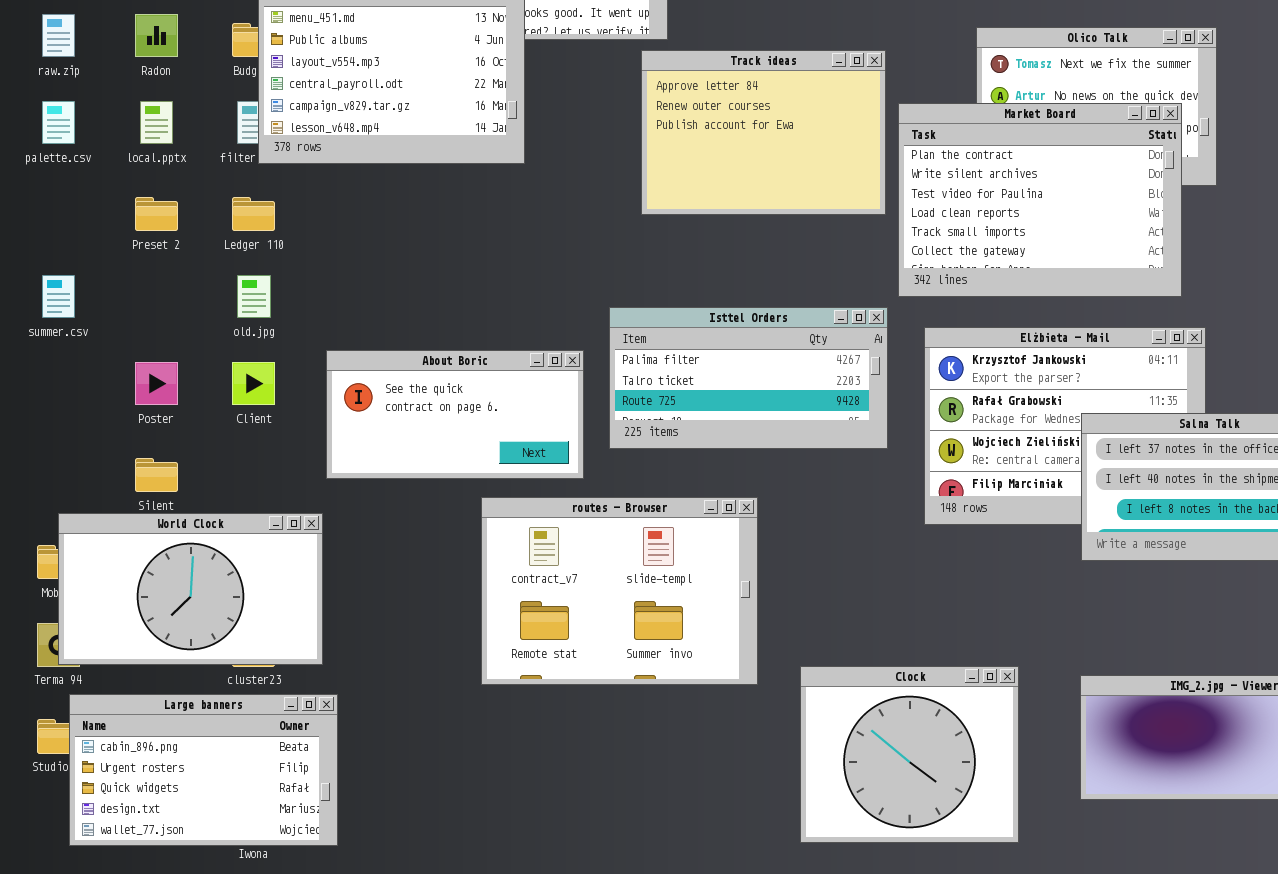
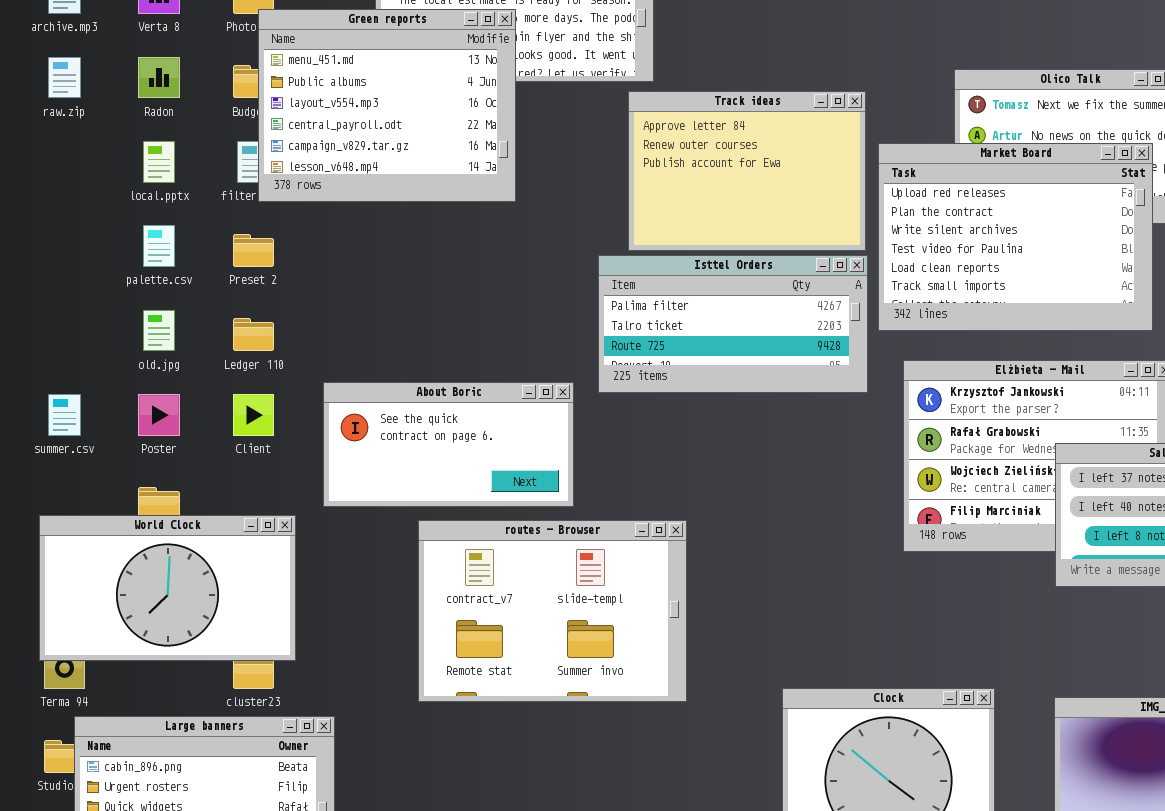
palette.csv: [42,101,75,144] -> [143,225,175,267], moved
Market Board: [898,103,1182,297] -> [878,143,1153,331], scrolled up 1 row
Preset 2: [135,197,178,231] -> [233,234,274,267], moved
Ledger 110: [232,197,275,231] -> [233,318,274,351], moved
summer.csv: [42,275,75,318] -> [48,394,81,436], moved
old.jpg: [237,275,271,318] -> [143,310,175,351], moved
Isttel Orders: [609,307,888,449] -> [598,255,868,393], moved
routes - Browser: [481,497,758,685] -> [418,520,687,702], moved
World Clock: [58,513,323,665] -> [39,515,296,661], moved

